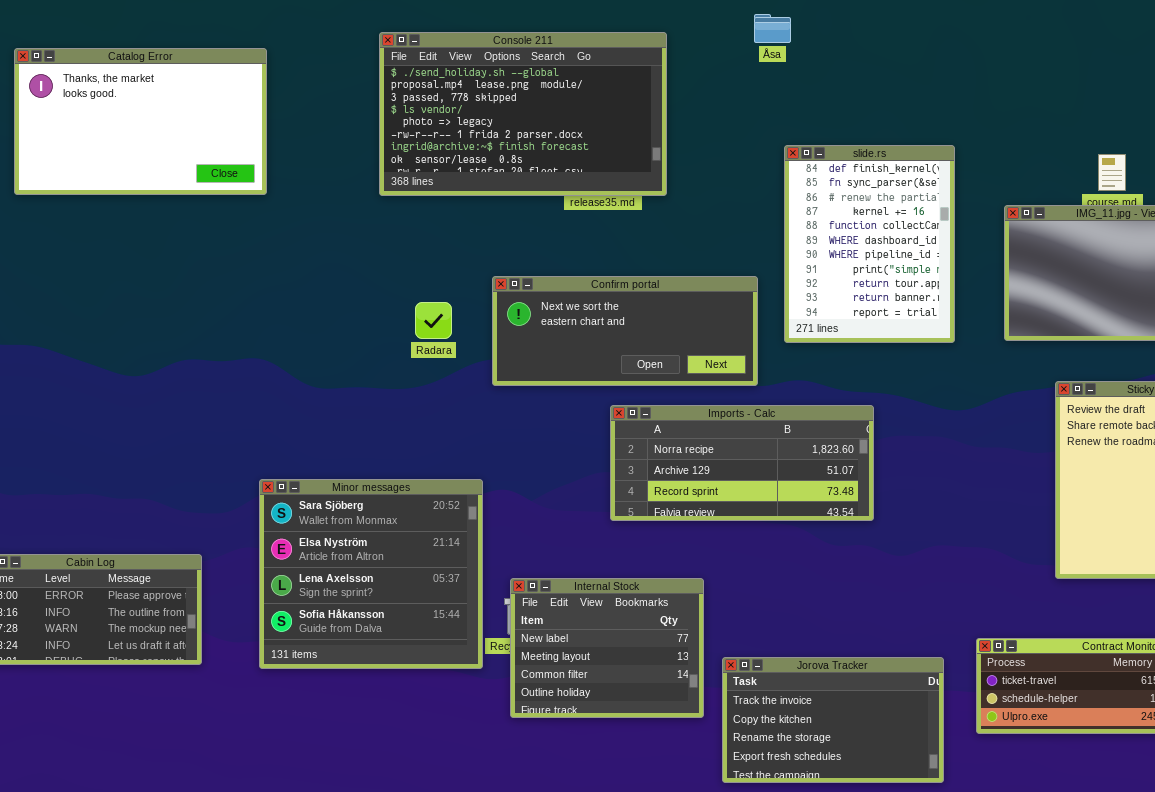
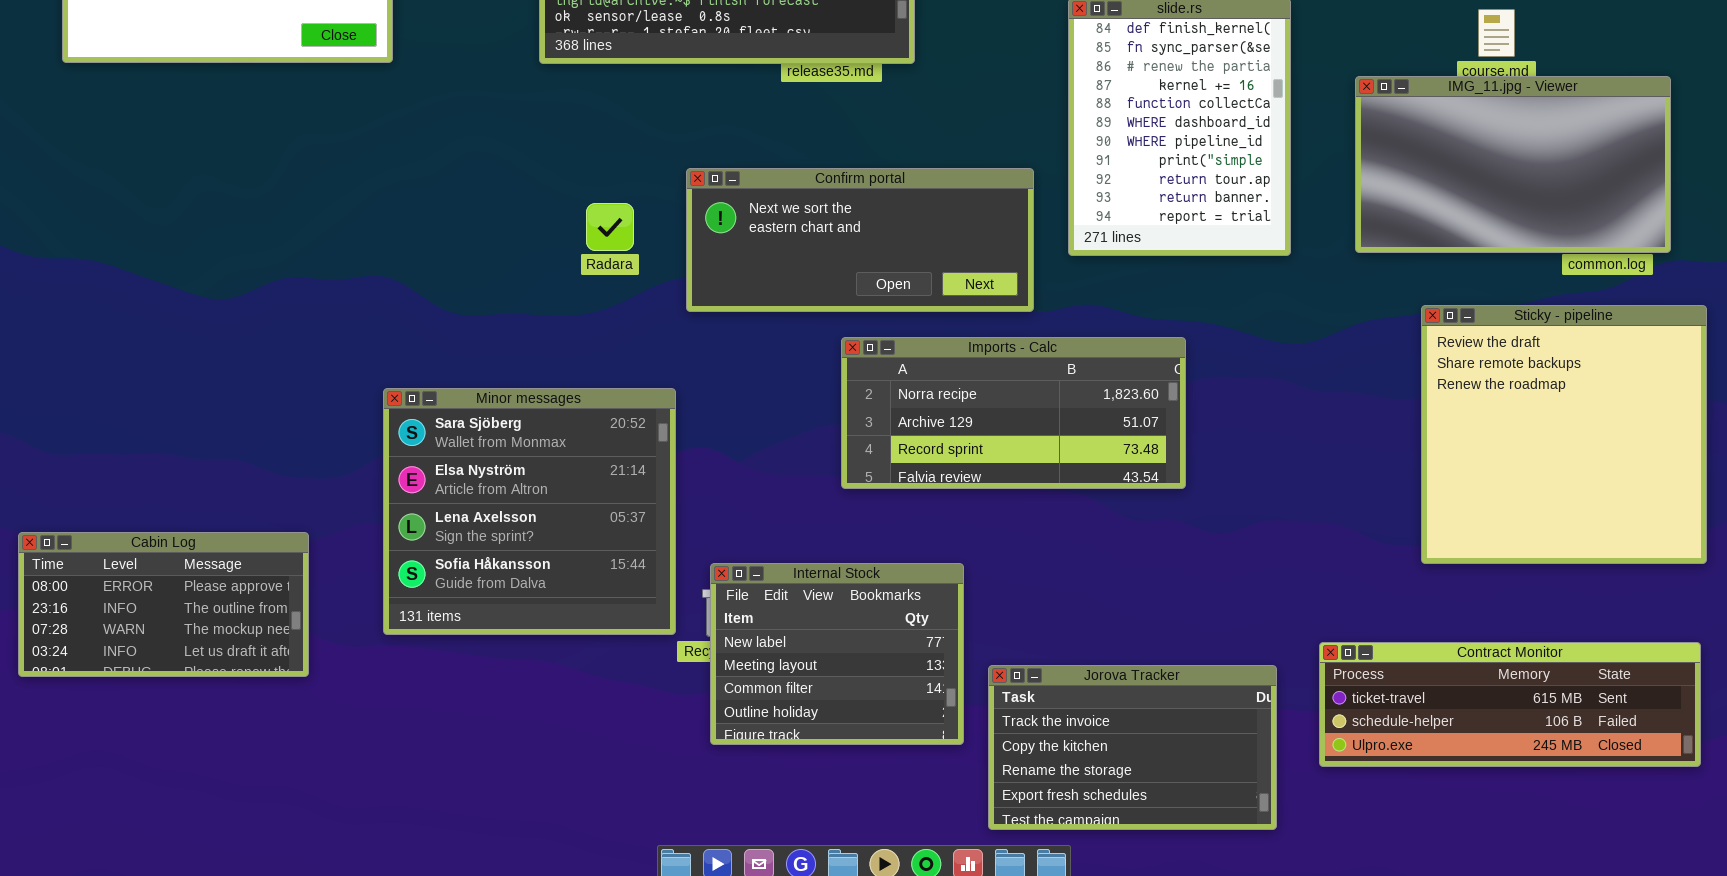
Minor messages: [259,479,483,669] -> [383,388,676,635], moved

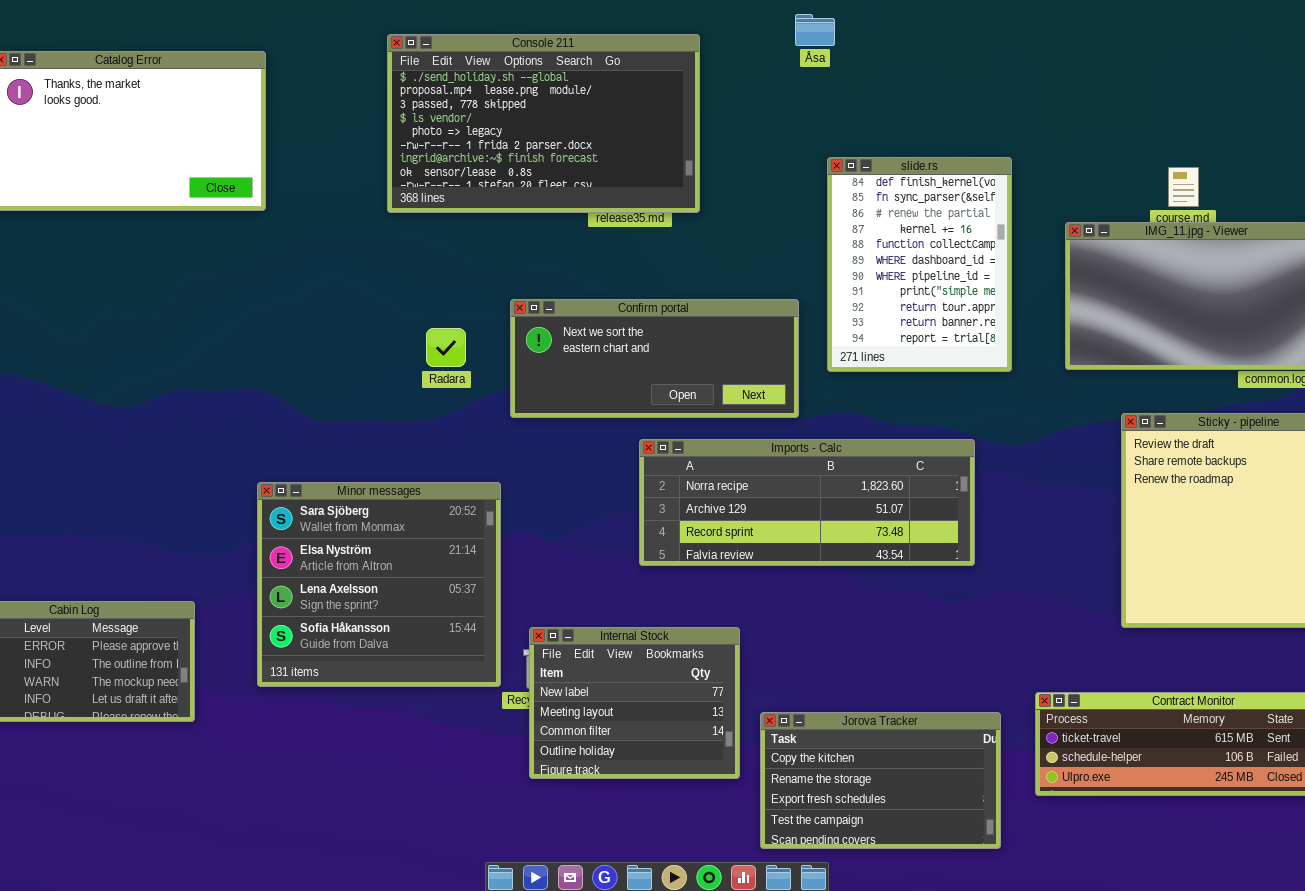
Imports - Calc: [841,337,1186,489] -> [639,439,975,566], resized
Jorova Tracker: [988,665,1277,830] -> [760,712,1001,849], scrolled down 1 row

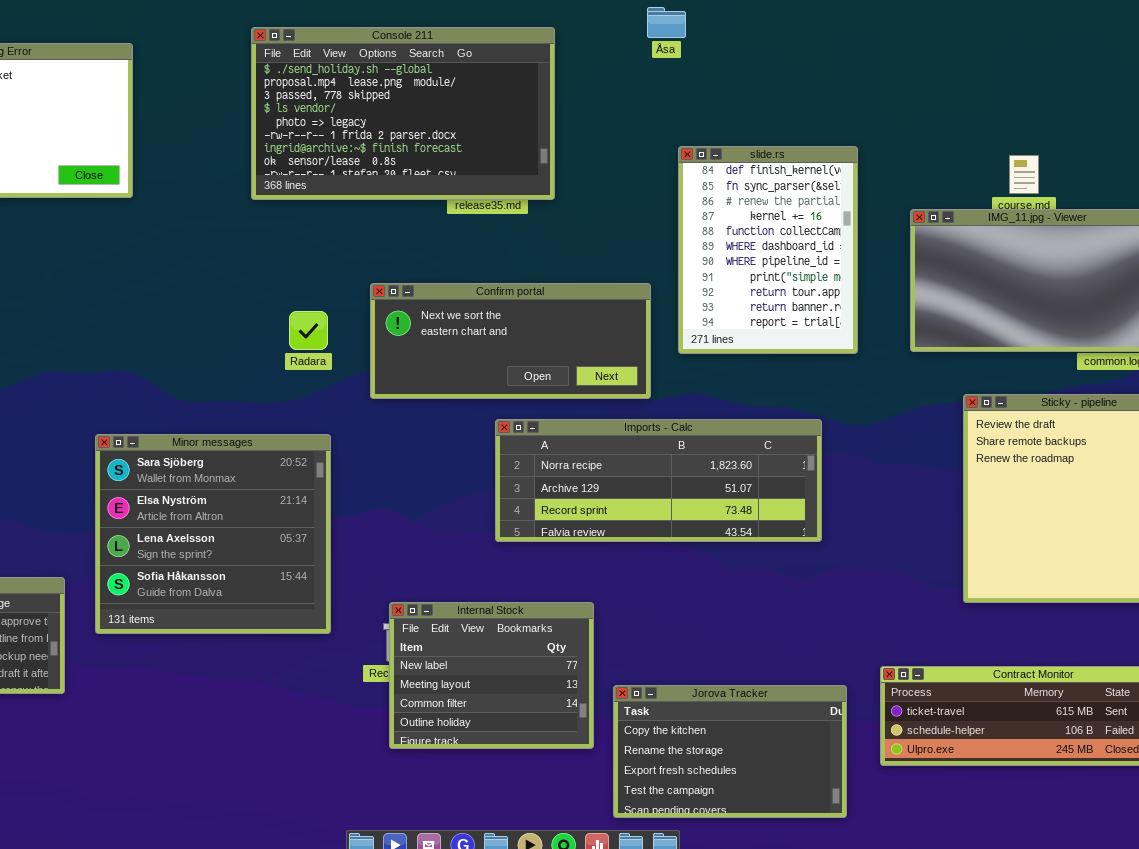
Minor messages: [257,482,501,687] -> [95,434,331,634], moved

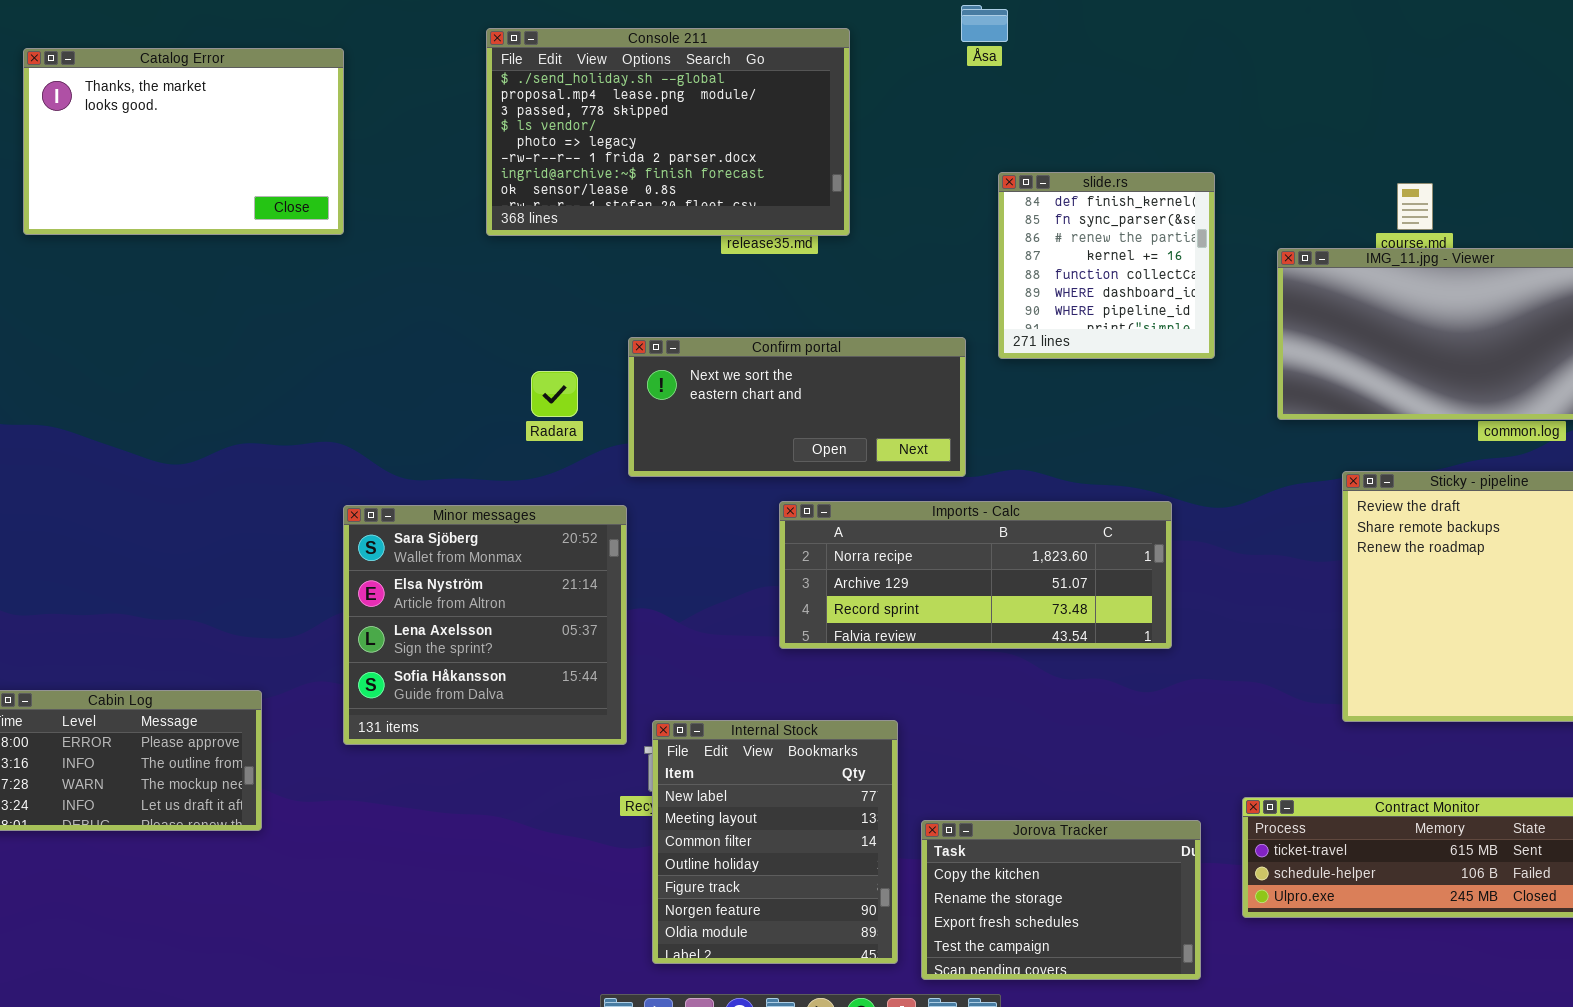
slide.rs: [678,146,858,354] -> [998,172,1215,359], resized
Minor messages: [95,434,331,634] -> [343,505,627,745], moved
Internal Stock: [389,602,594,749] -> [652,720,898,964], resized

